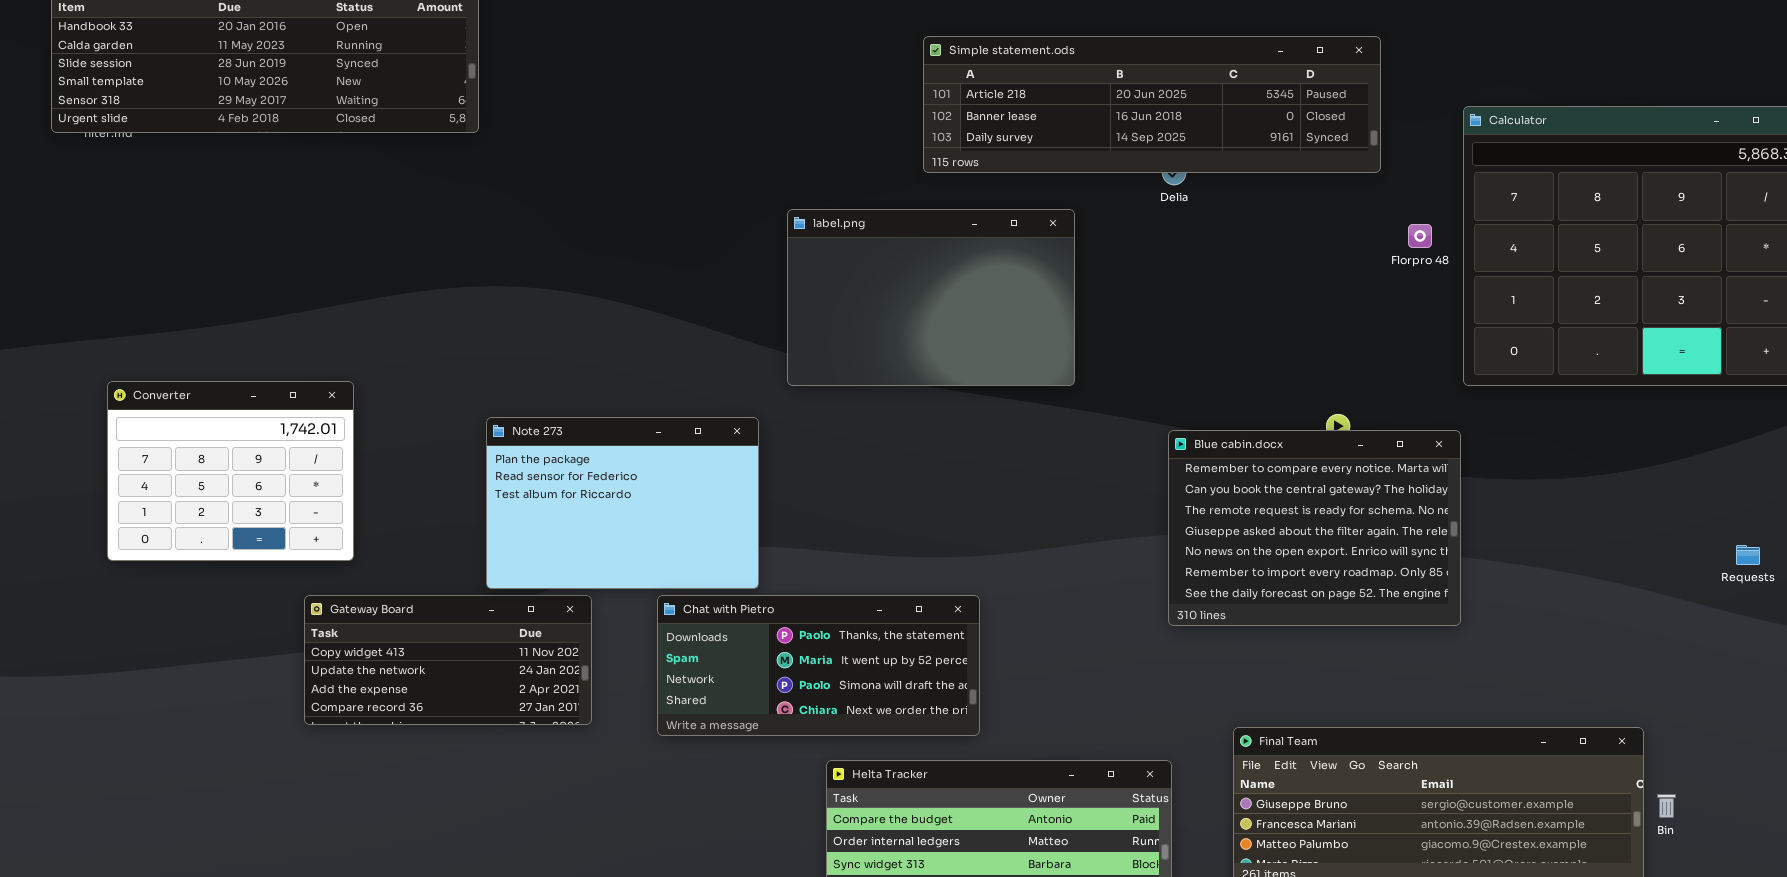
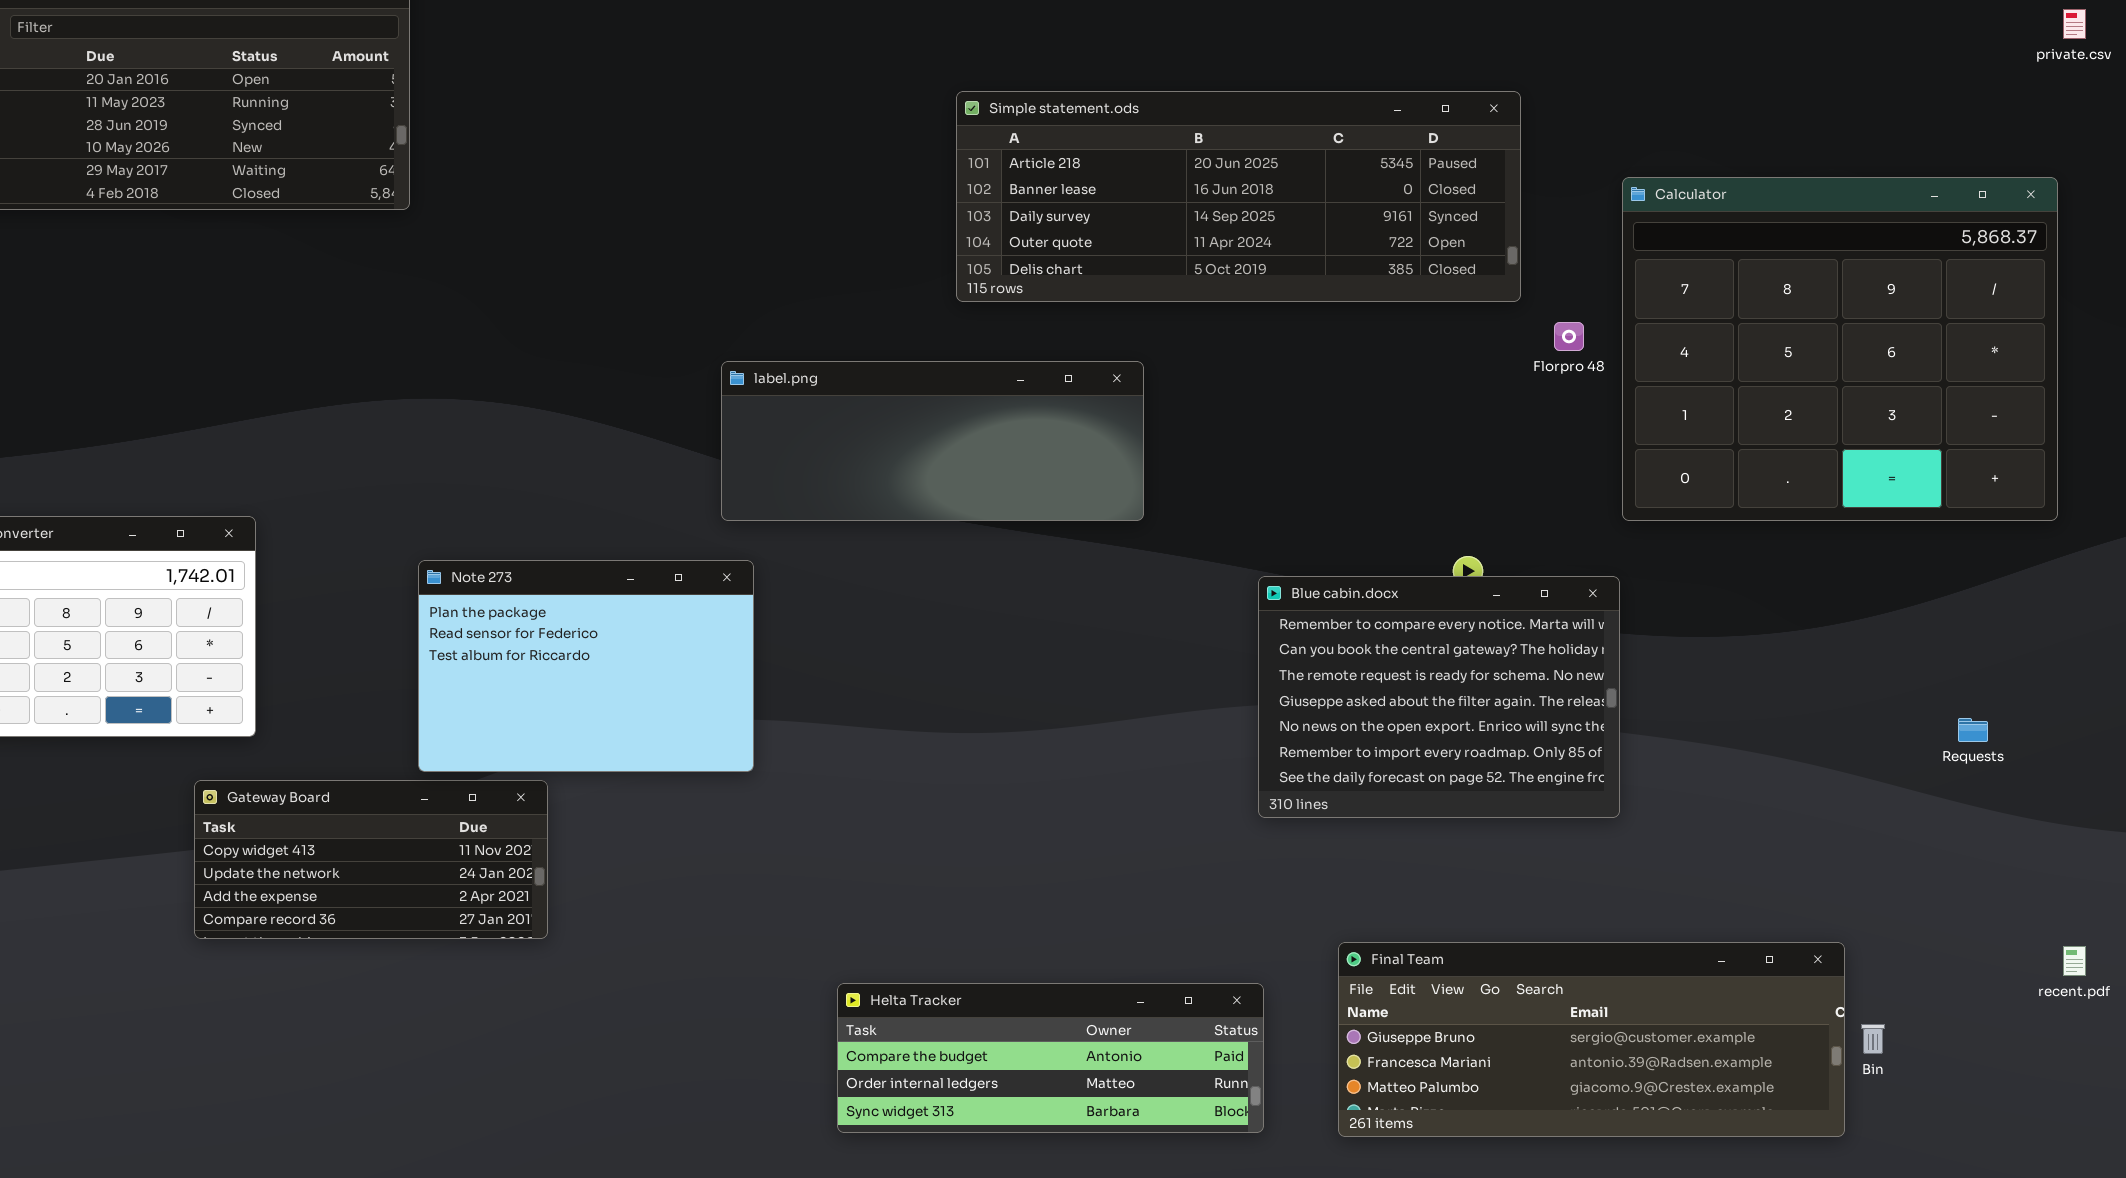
Simple statement.ods: [923,36,1381,173] -> [956,91,1521,302], resized
label.png: [787,209,1075,386] -> [721,361,1144,521], resized
Chat with Pietro: [657,595,980,736] -> none, closed

